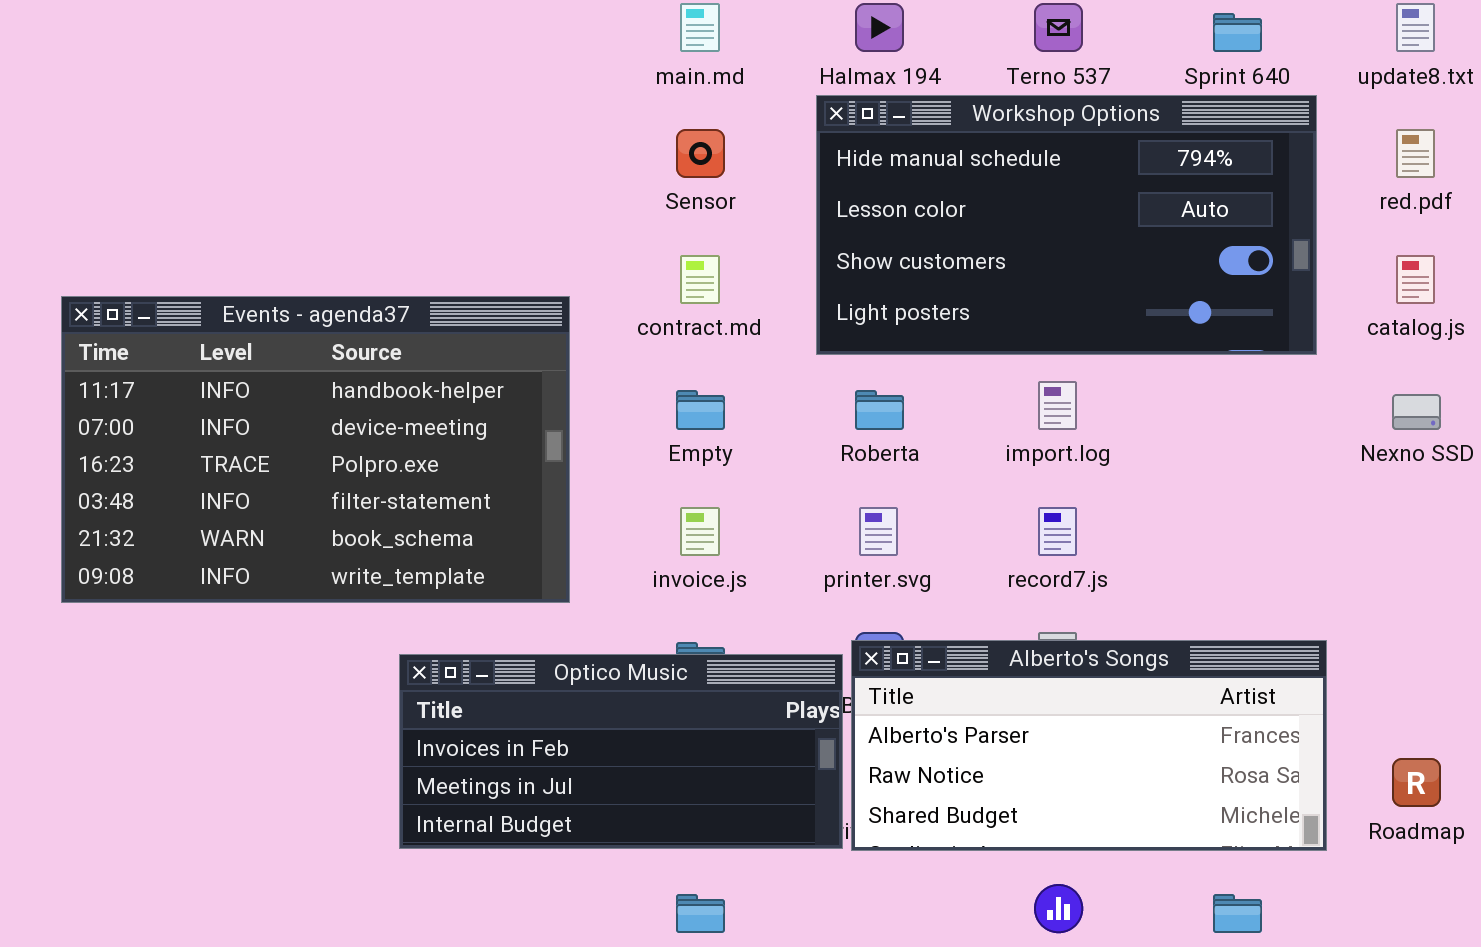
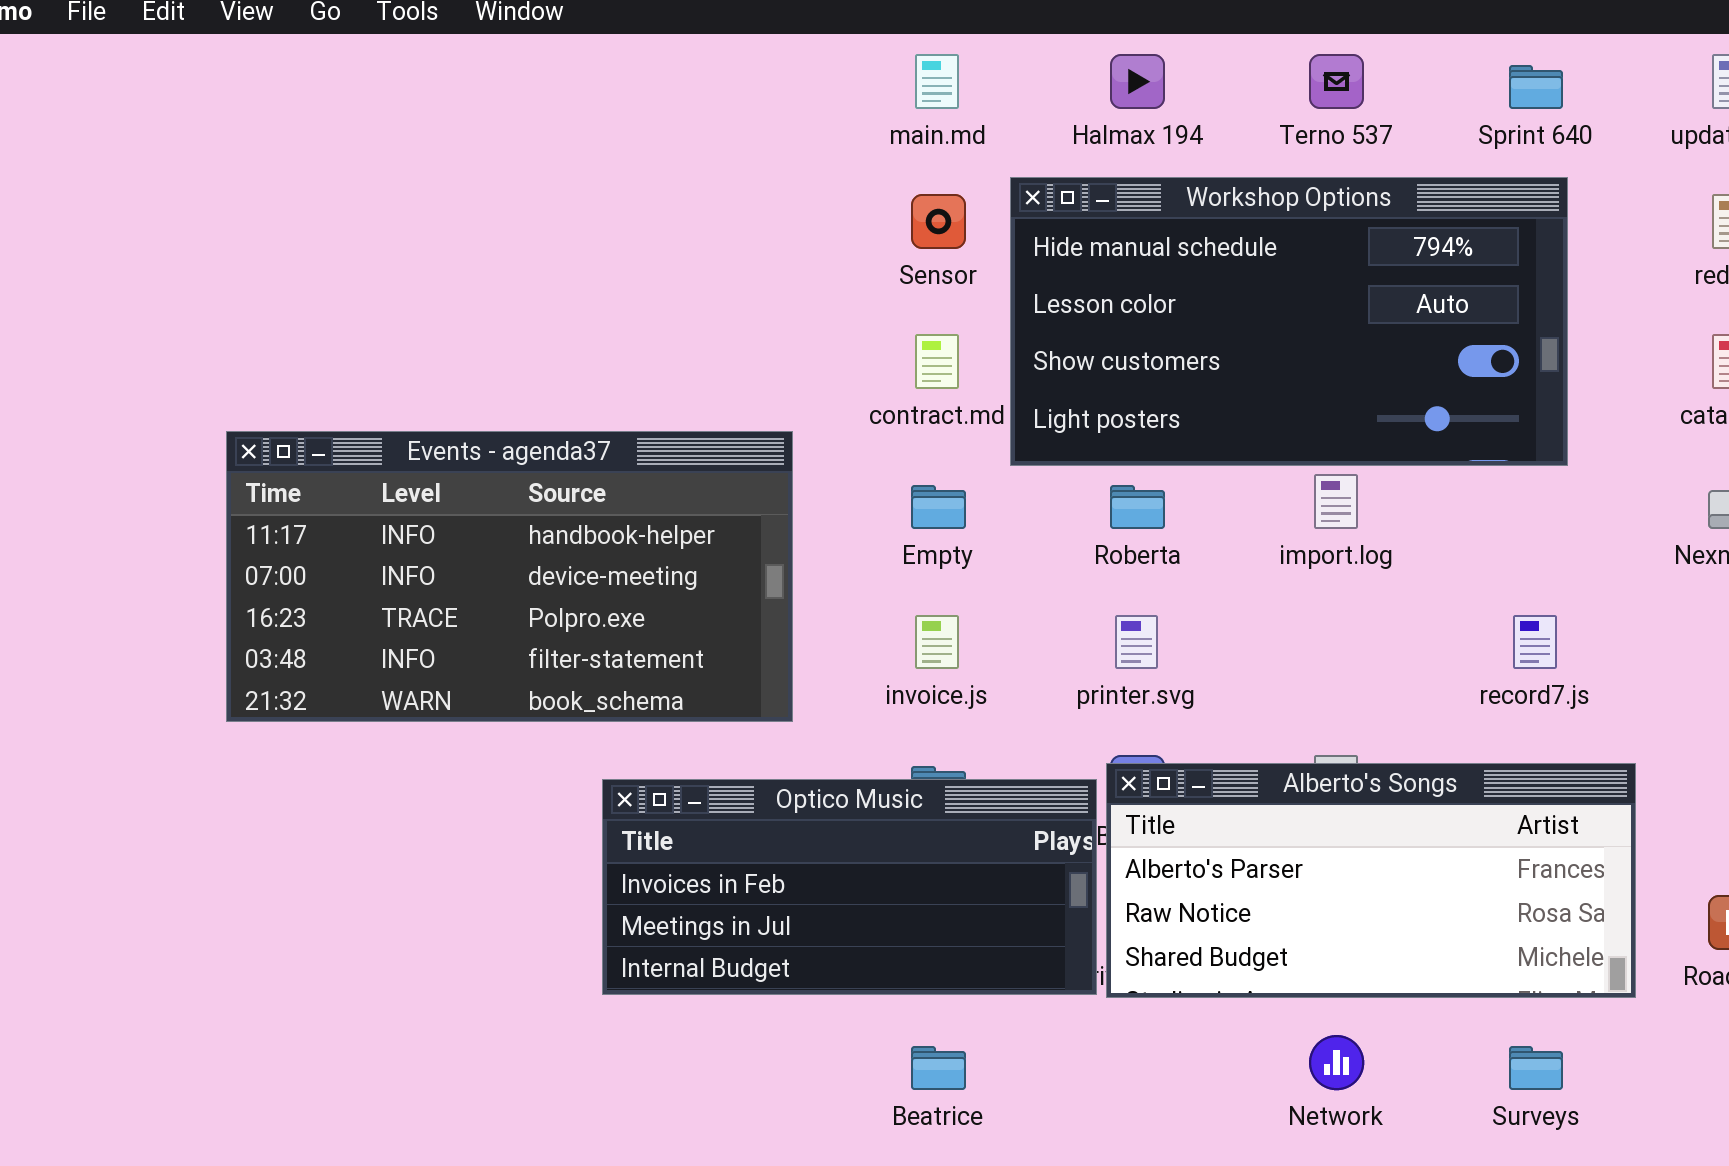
Workshop Options: [816,95,1317,355] -> [1010,177,1568,466], moved
Events - agenda37: [61,296,570,603] -> [226,431,793,722], resized
record7.js: [1038,507,1077,556] -> [1513,615,1557,669], moved

